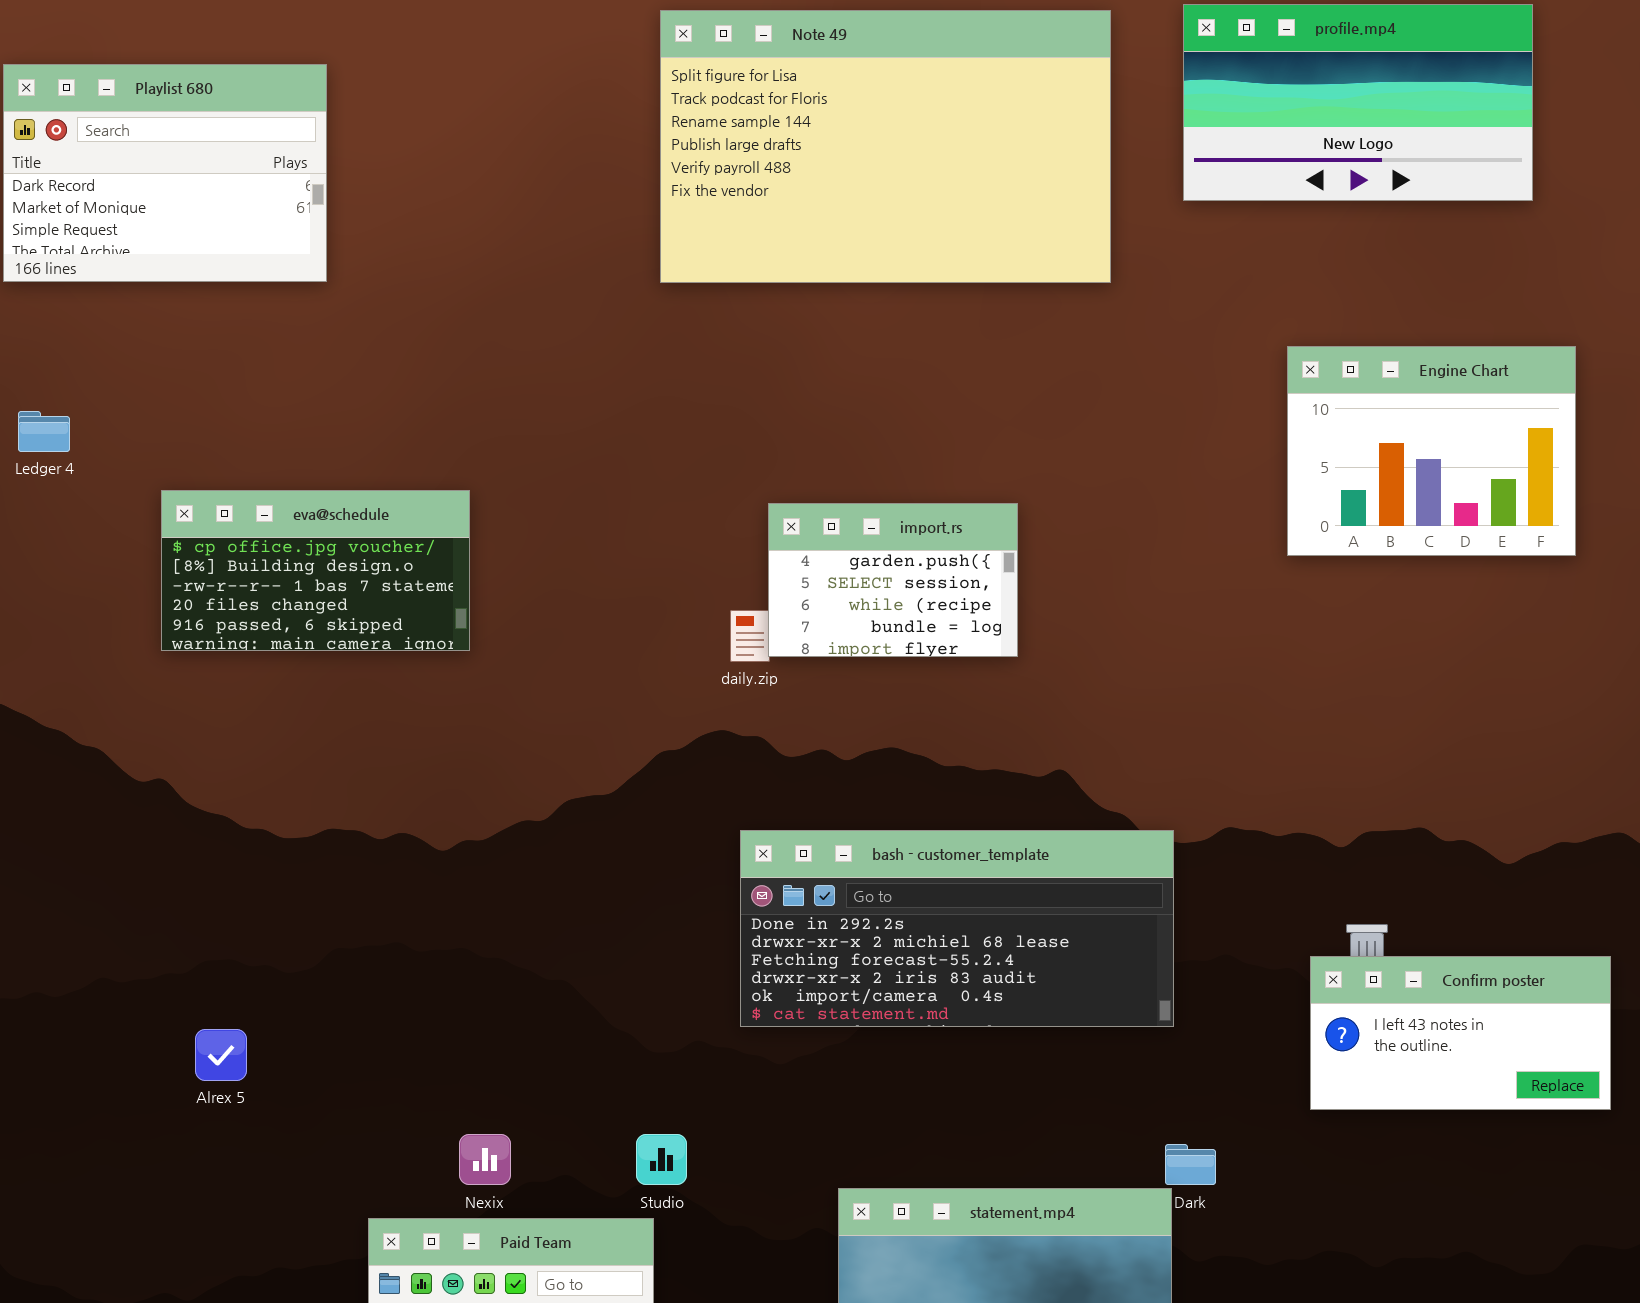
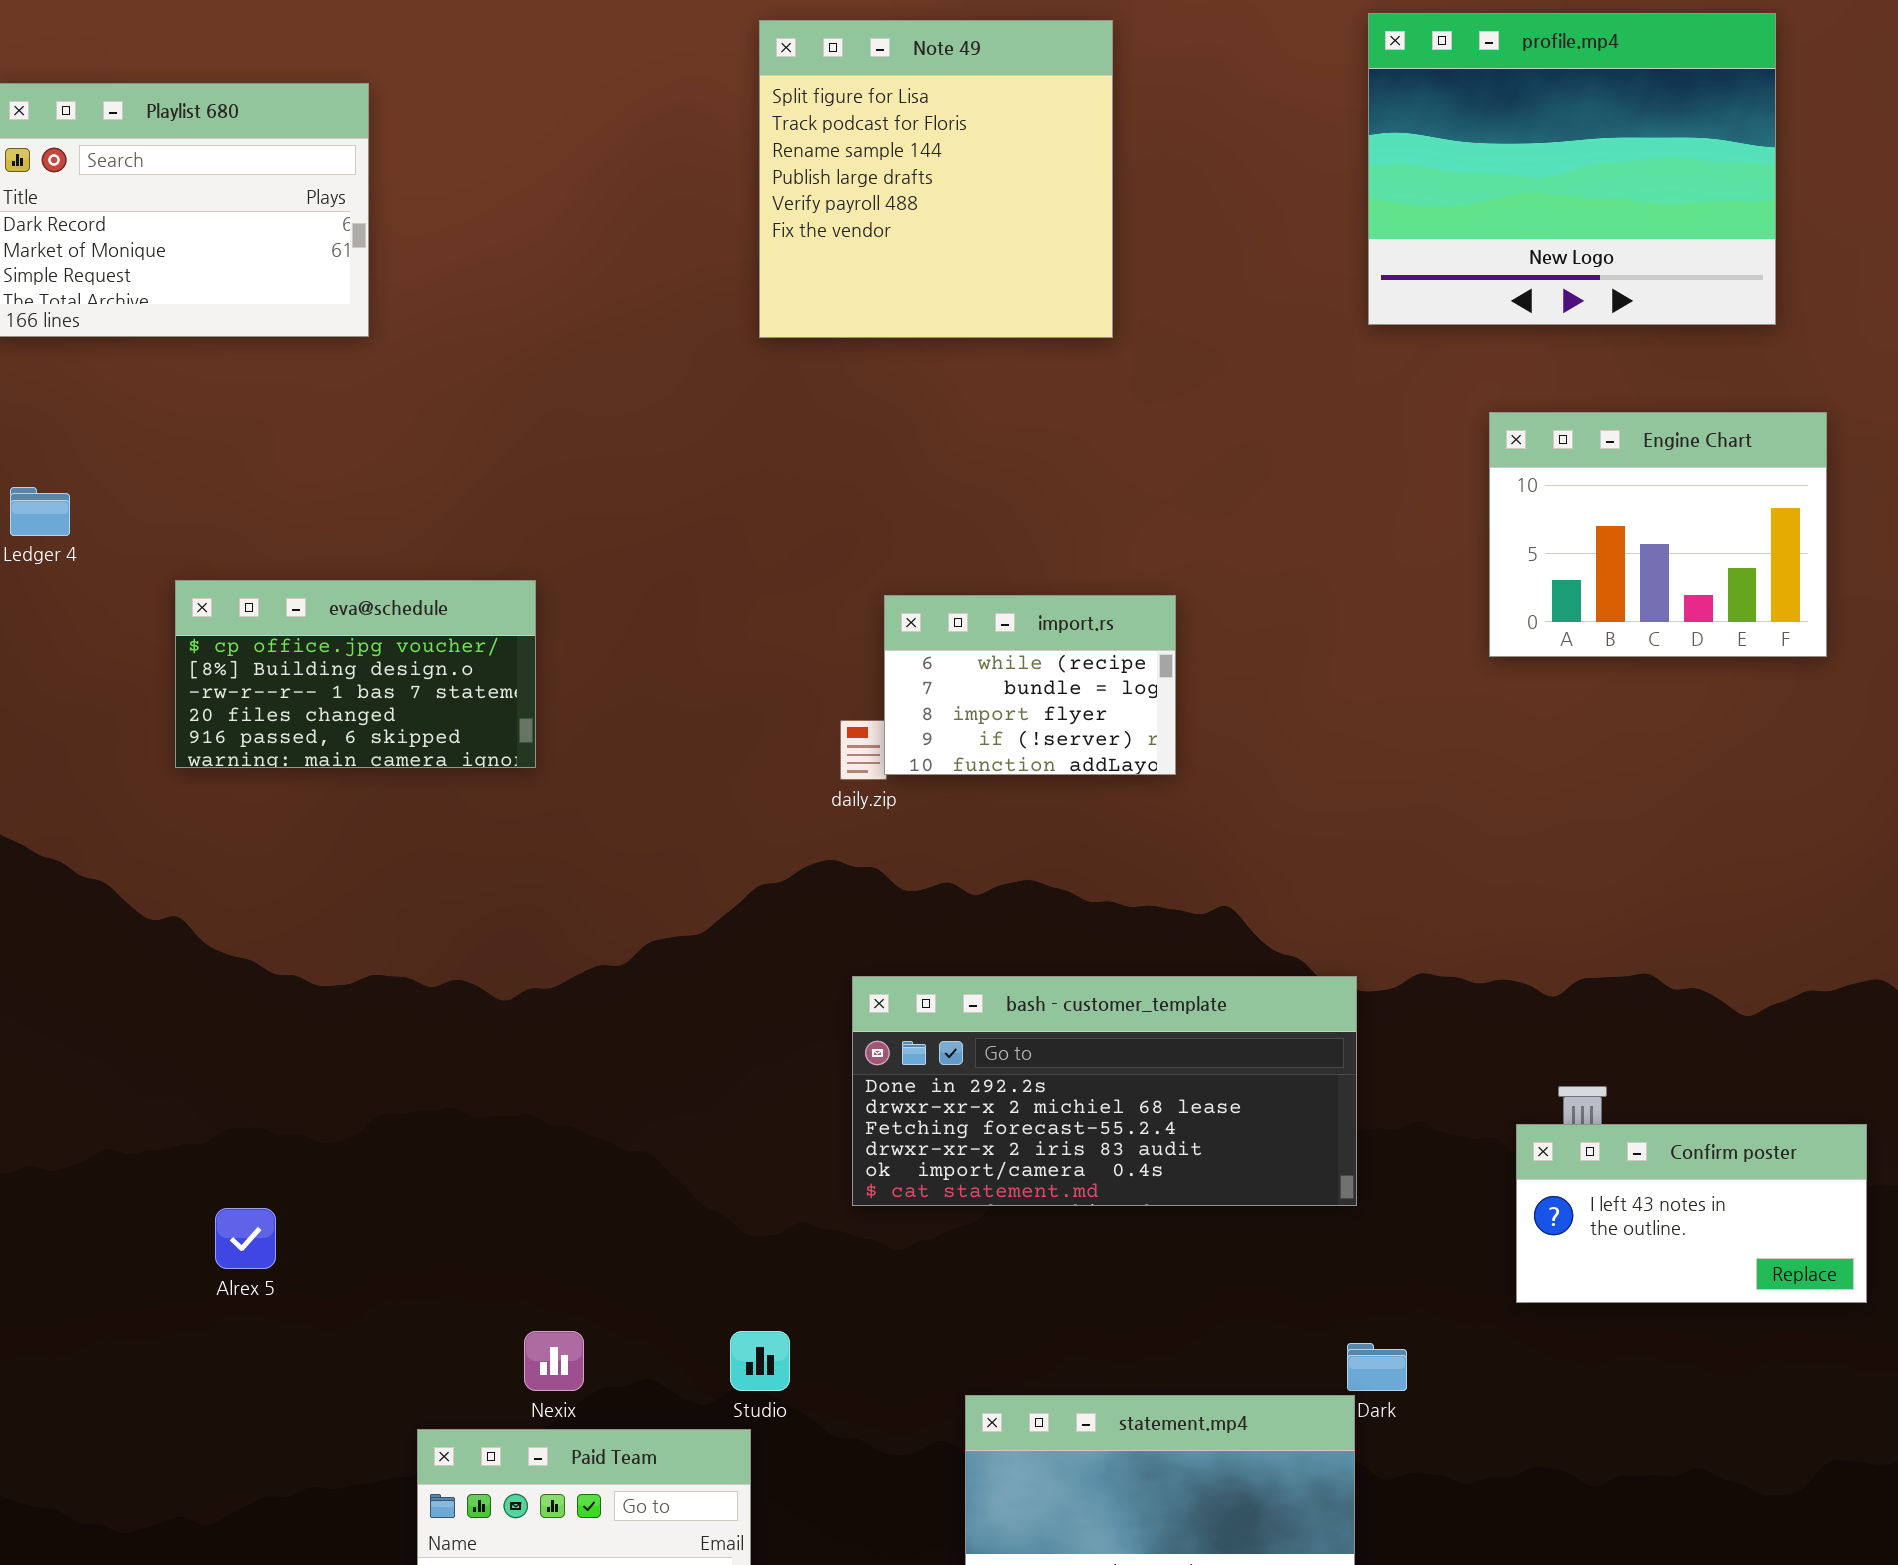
profile.mp4: [1183,4,1533,201] -> [1368,13,1776,325], resized
Note 49: [660,10,1111,283] -> [759,20,1113,338], resized
import.rs: [768,503,1018,657] -> [884,595,1176,775], scrolled down 2 rows

